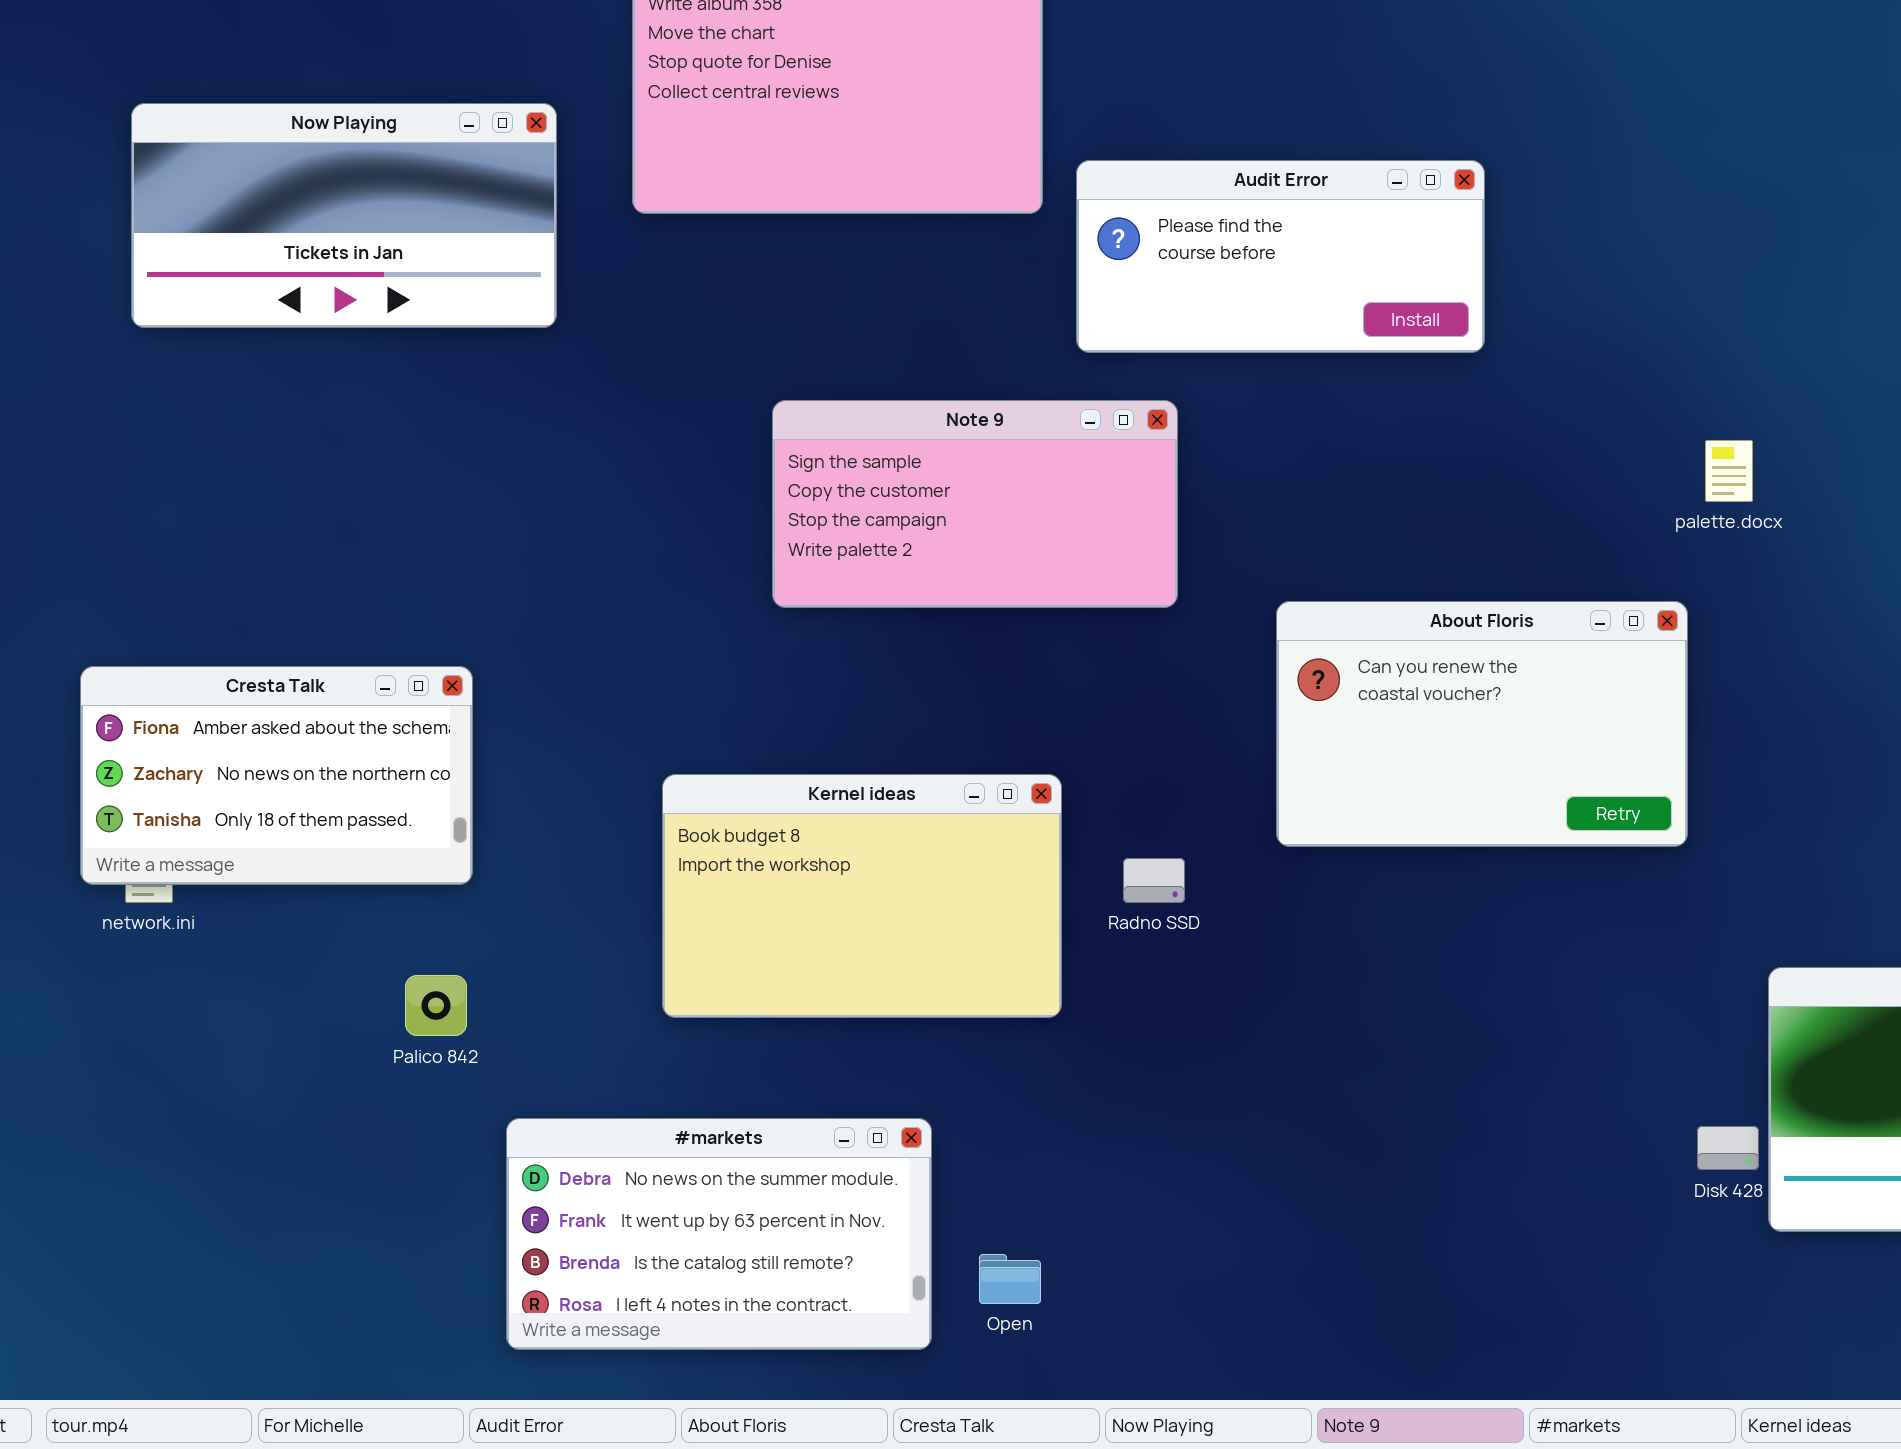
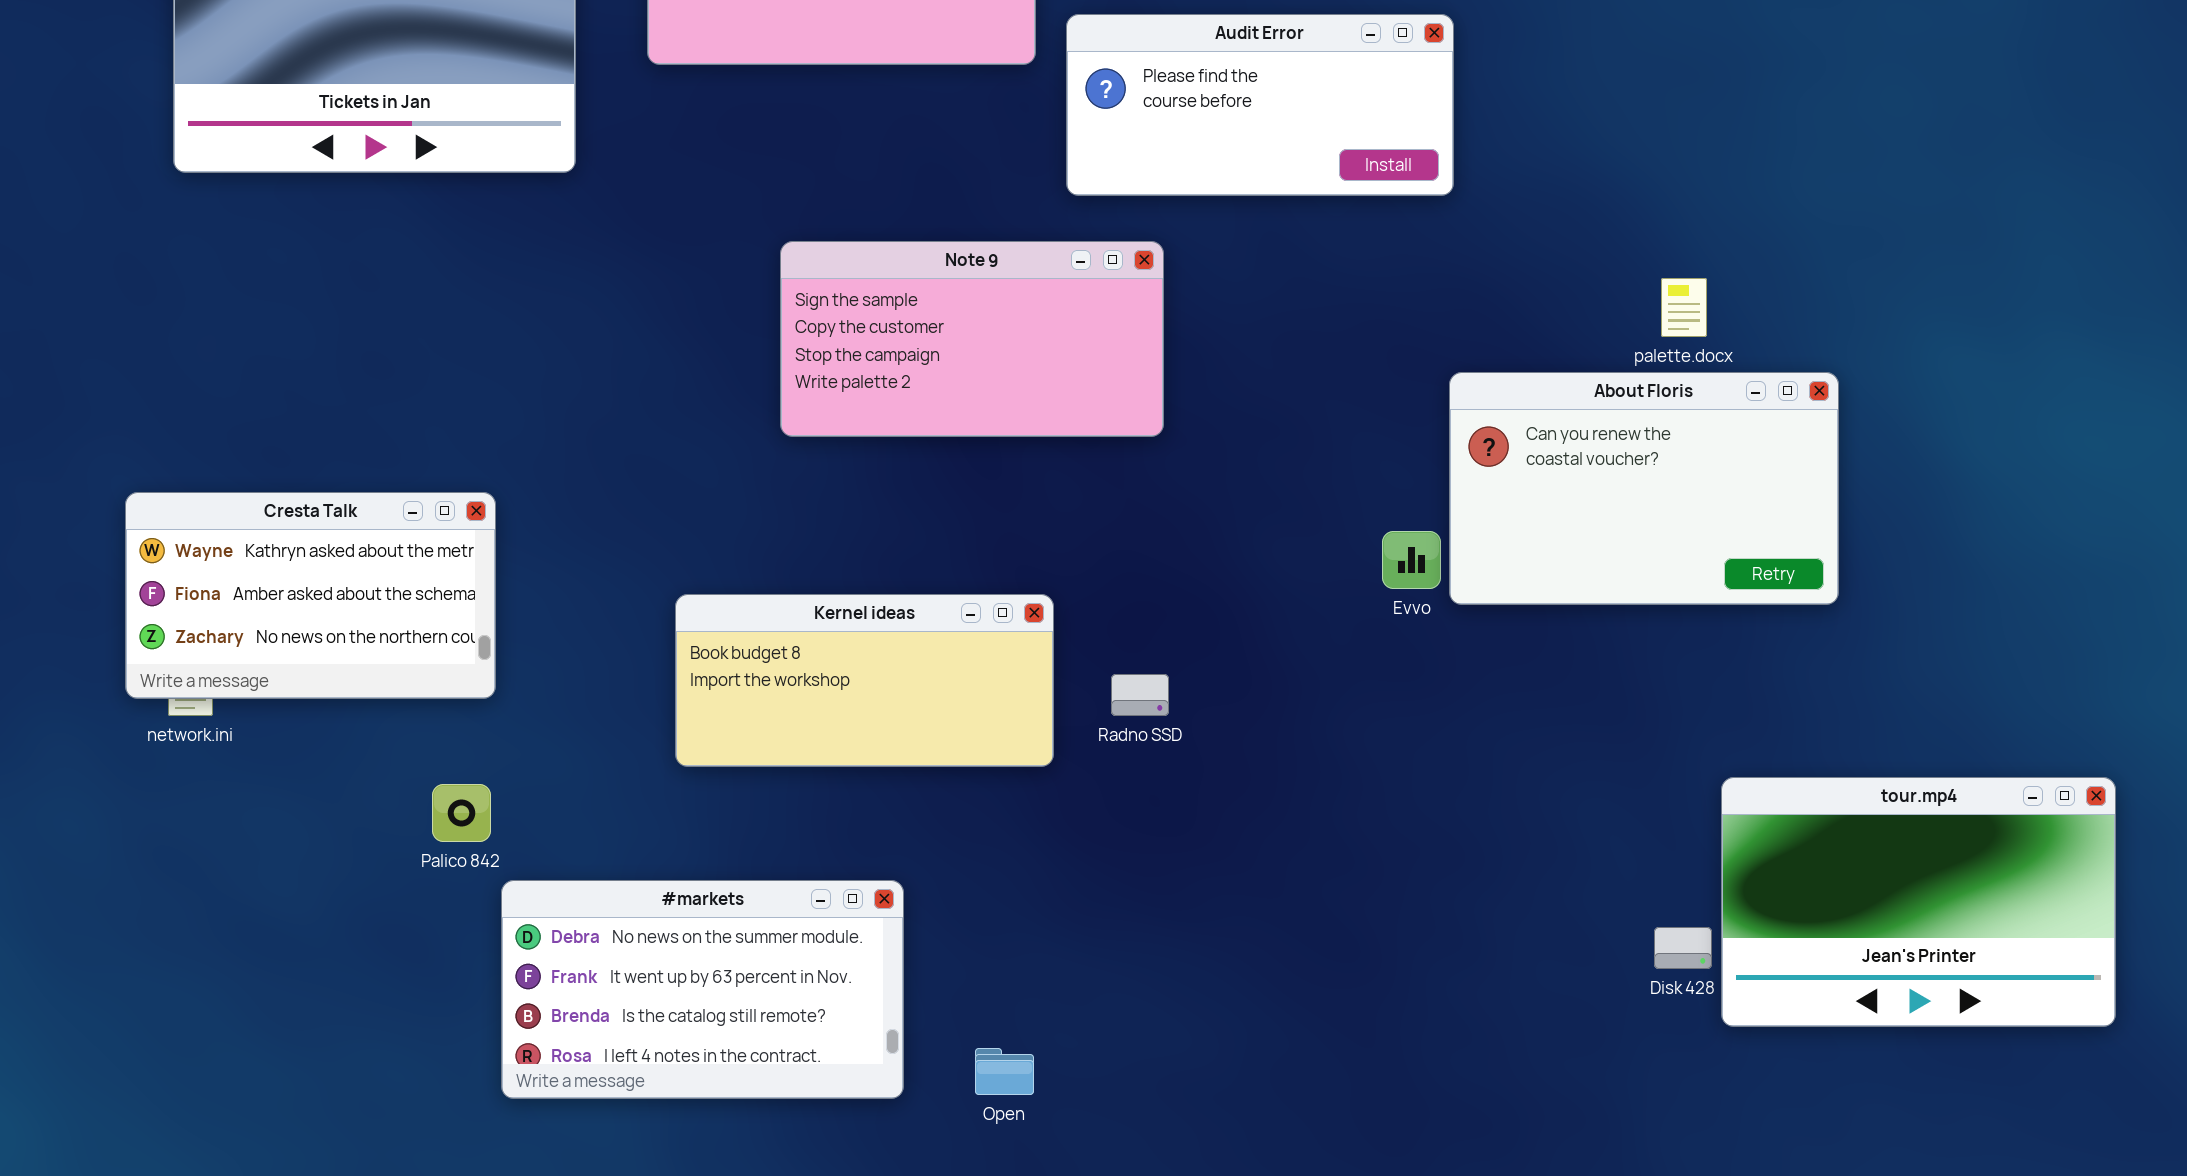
About Floris: [1276,601,1688,847] -> [1449,372,1839,605], moved
Cresta Talk: [80,666,473,885] -> [125,492,496,699], scrolled up 1 row
Kernel ideas: [662,774,1062,1018] -> [675,594,1054,767], resized
#markets: [506,1118,932,1350] -> [501,880,904,1099], moved

